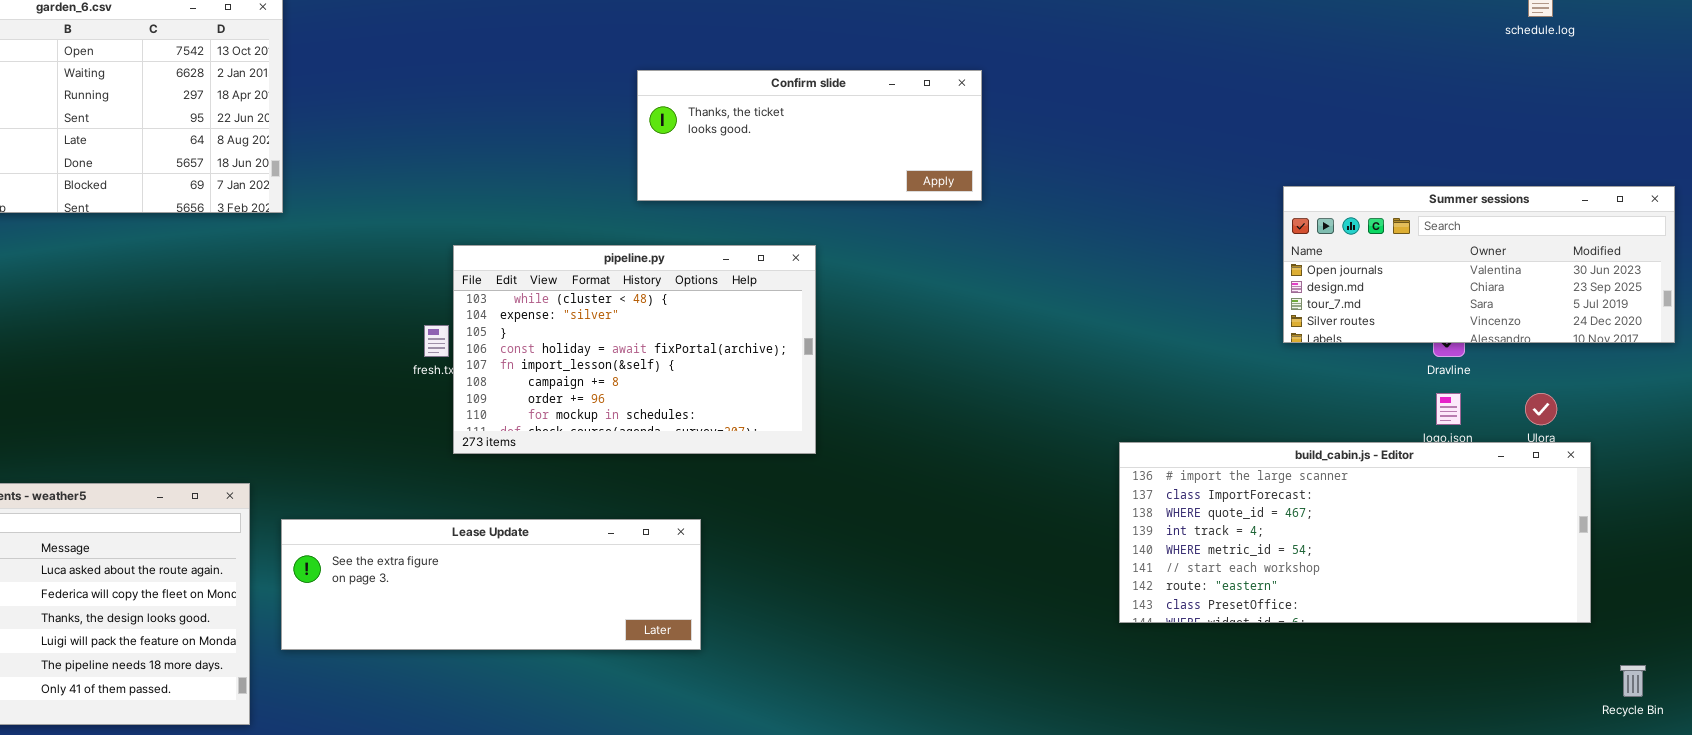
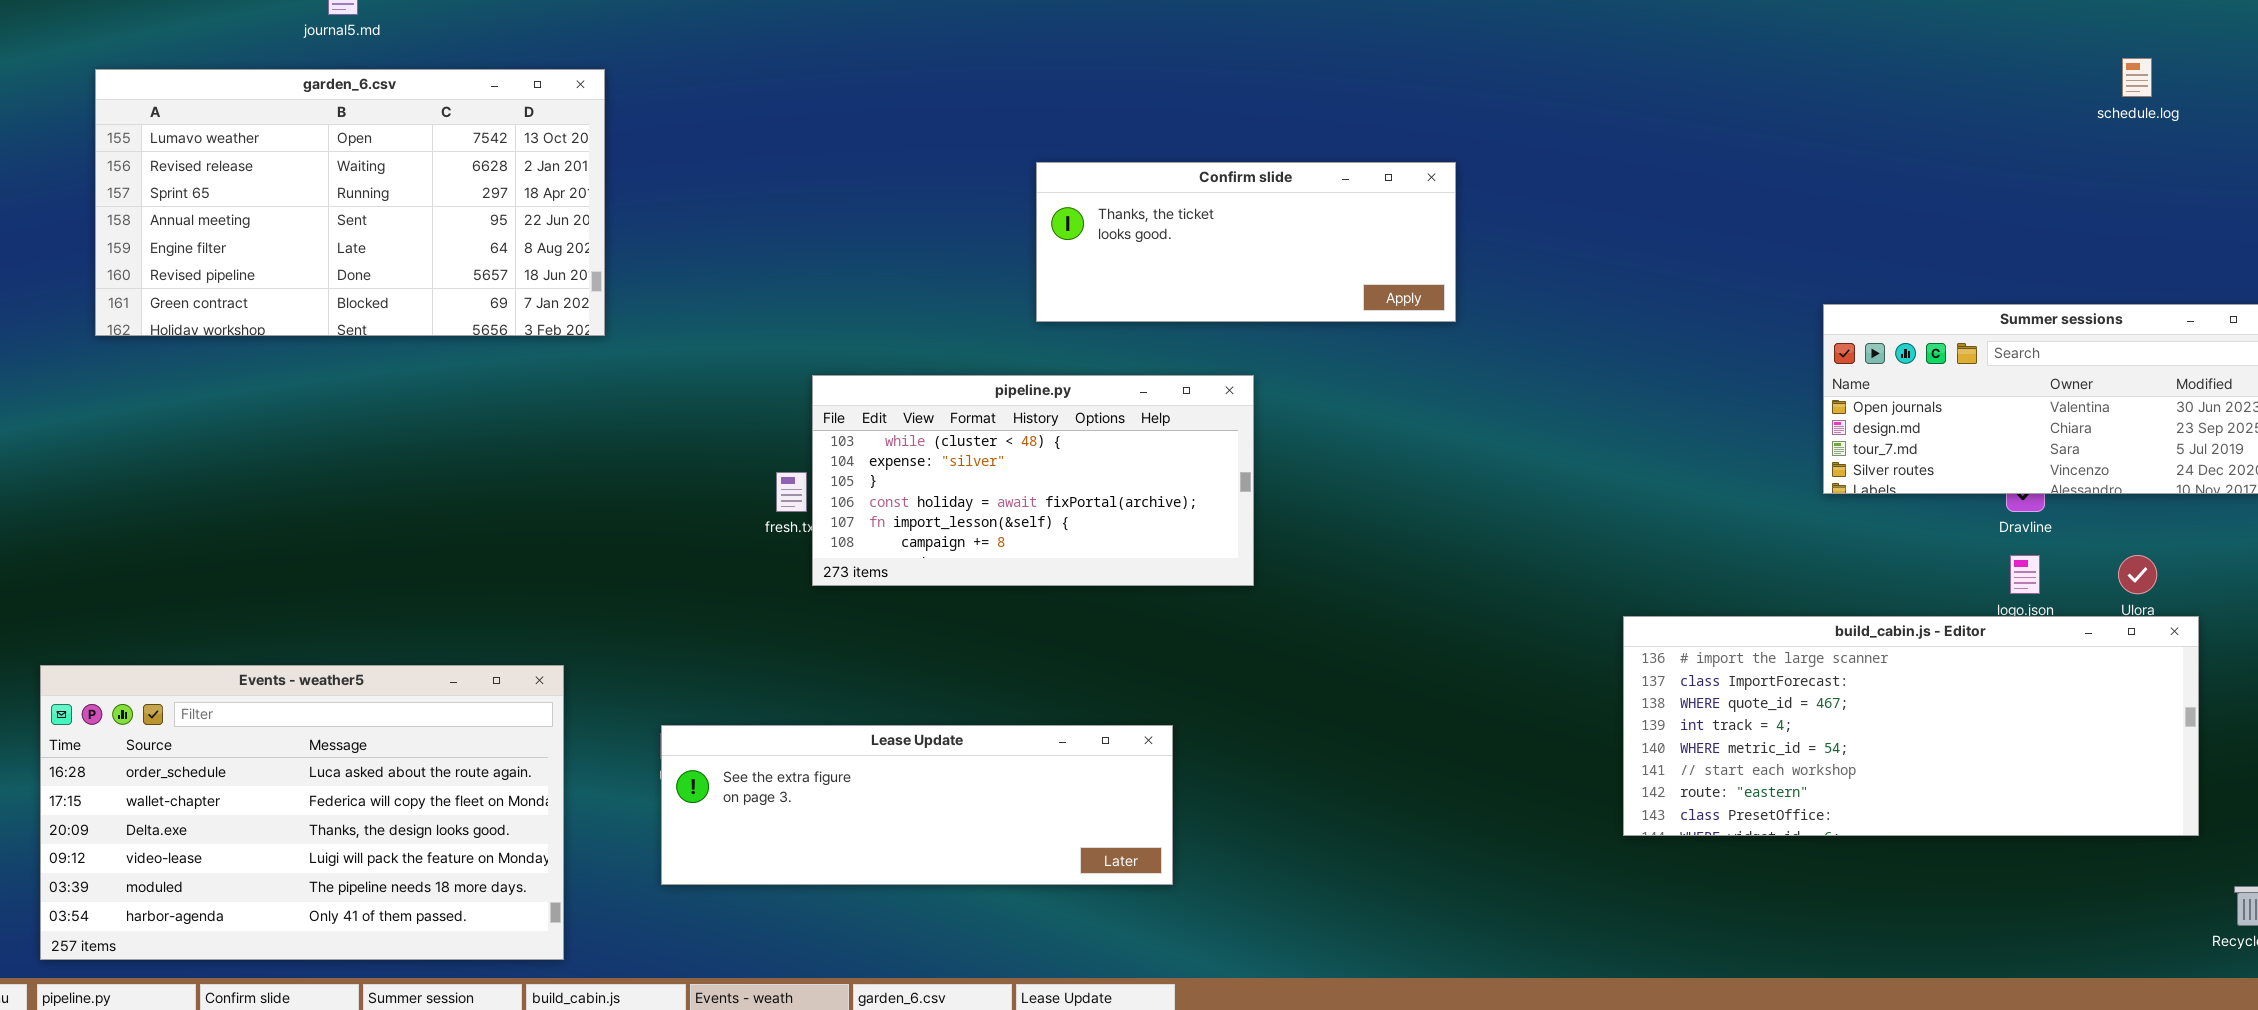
pipeline.py: [453,245,816,454] -> [812,375,1254,586], resized
Lease Update: [281,519,701,650] -> [661,725,1173,885], moved

